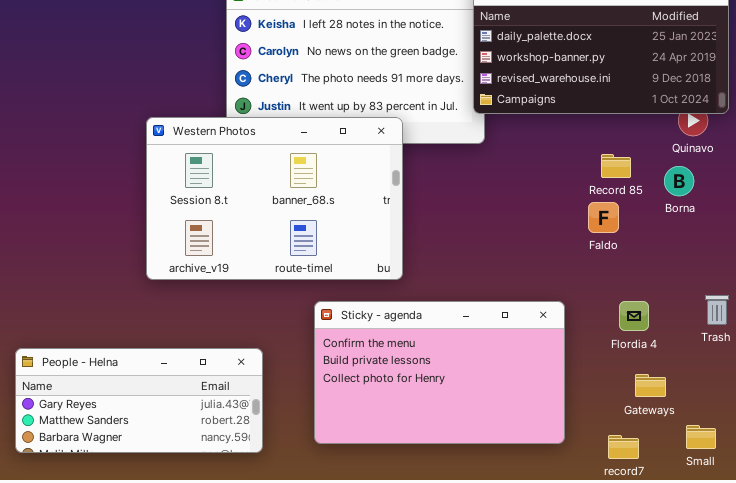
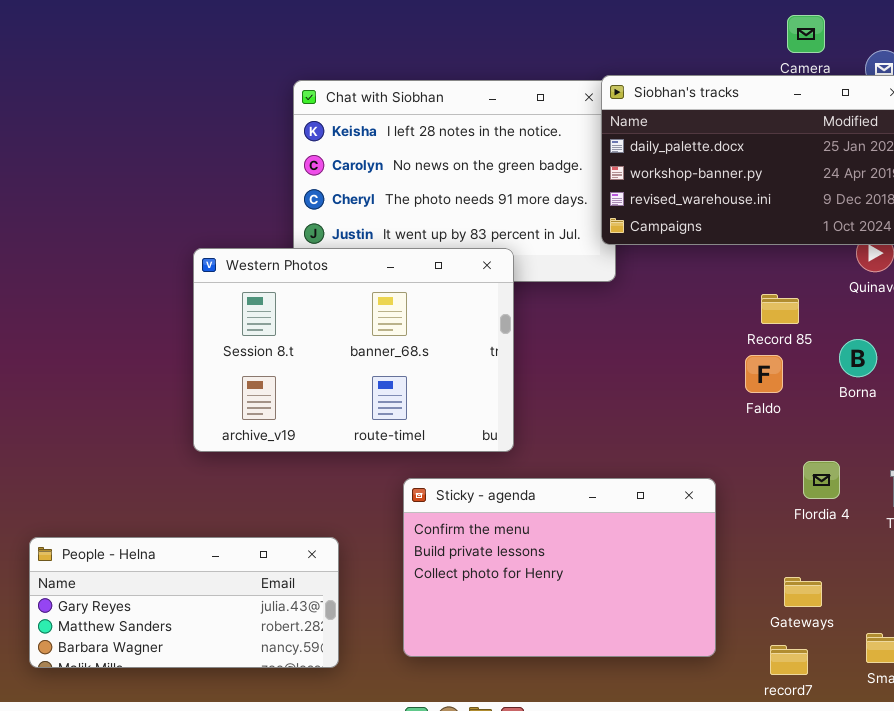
Borna: [664,166,694,196] -> [839,339,877,377], moved
Flordia 4: [619,301,649,331] -> [803,461,840,499], moved
Gateways: [635,374,666,397] -> [784,577,822,607], moved

